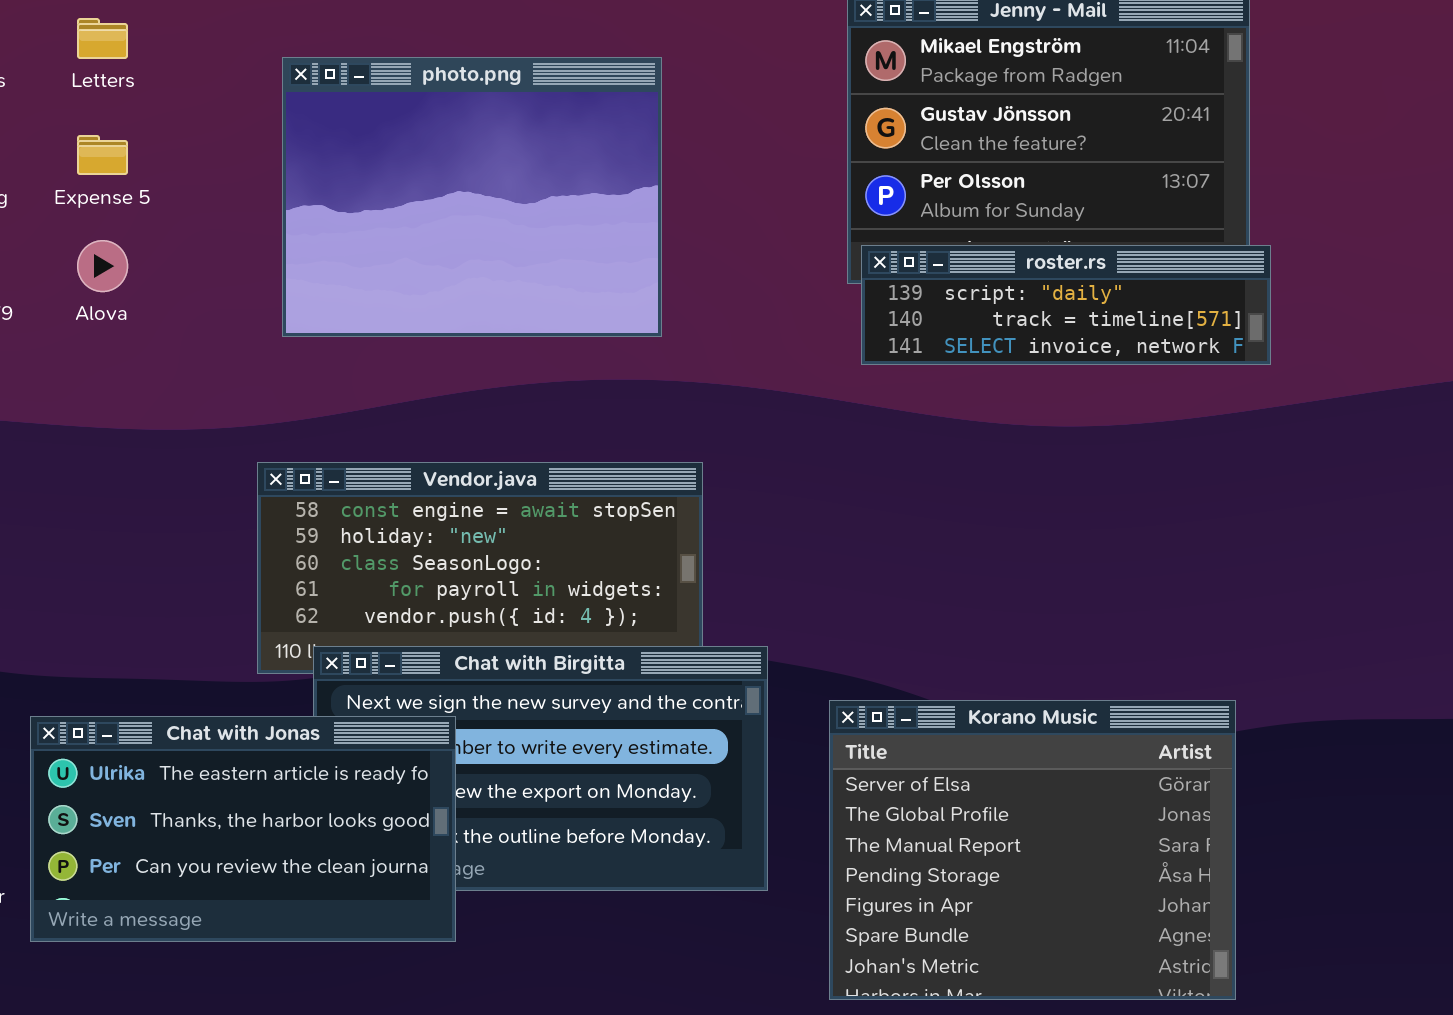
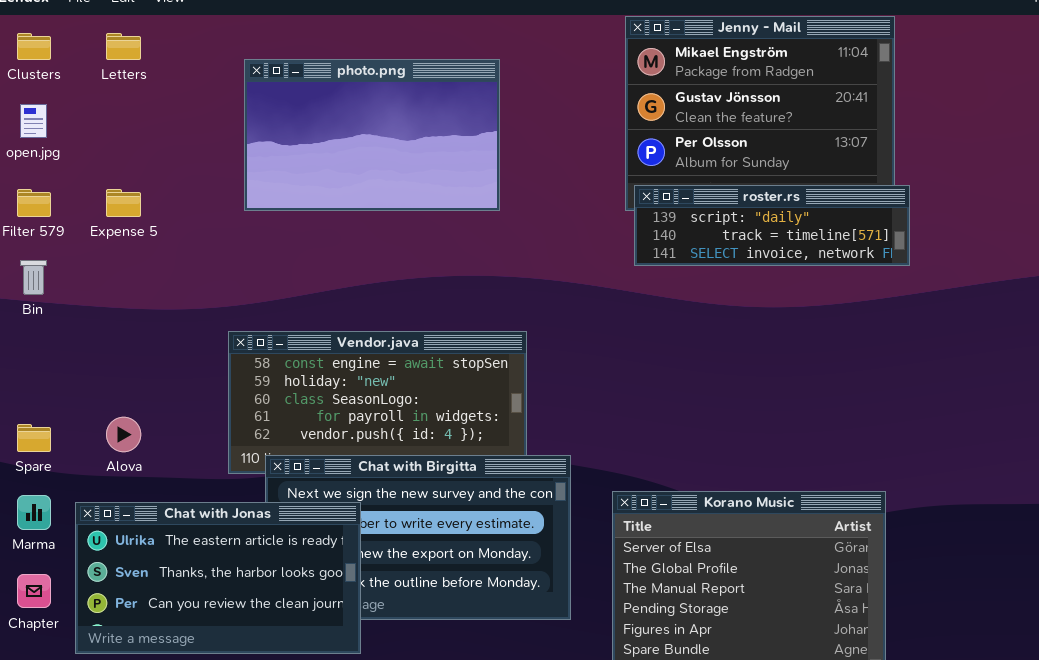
photo.png: [282,57,662,337] -> [244,59,500,211], resized
Expense 5: [77,135,128,175] -> [106,189,141,217], moved
Alova: [77,240,128,292] -> [106,417,141,452], moved

